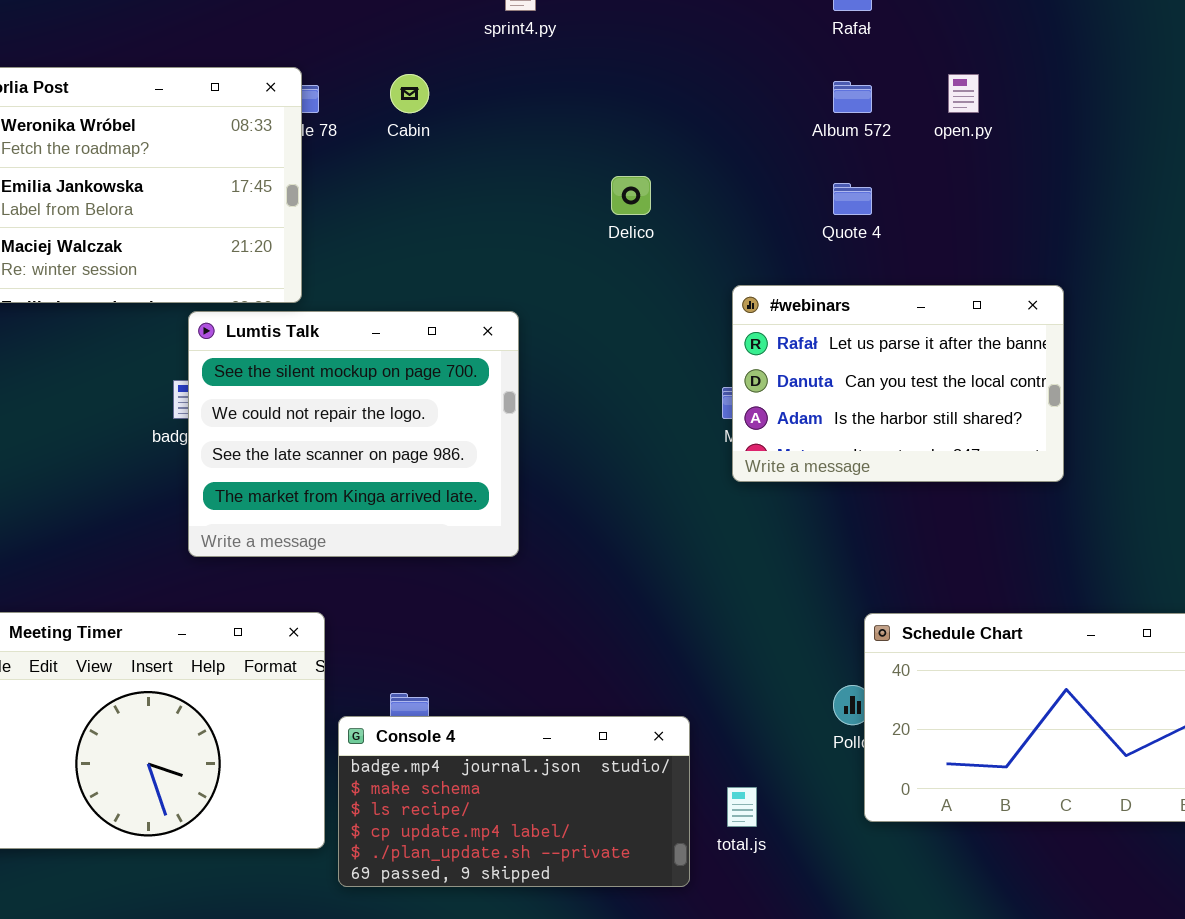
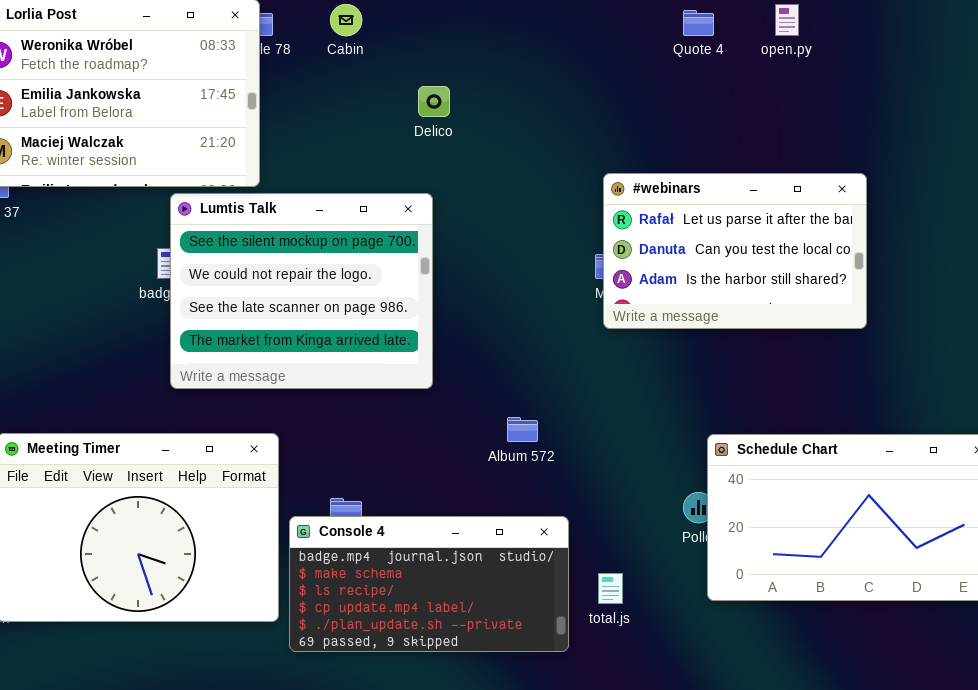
Album 572: [833,81,872,113] -> [507,417,538,442], moved
Delico: [611,176,651,215] -> [418,86,450,117], moved
Quote 4: [833,183,872,215] -> [683,10,714,36], moved

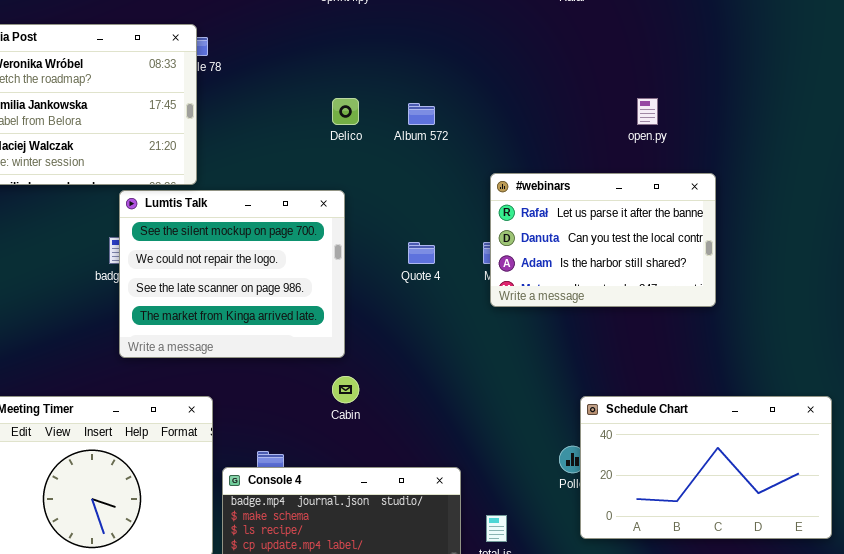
Cabin: [330,4,362,36] -> [332,376,359,403], moved
open.py: [775,4,799,36] -> [637,98,658,125], moved
Quote 4: [683,10,714,36] -> [408,242,435,264], moved
Album 572: [507,417,538,442] -> [408,103,435,125], moved

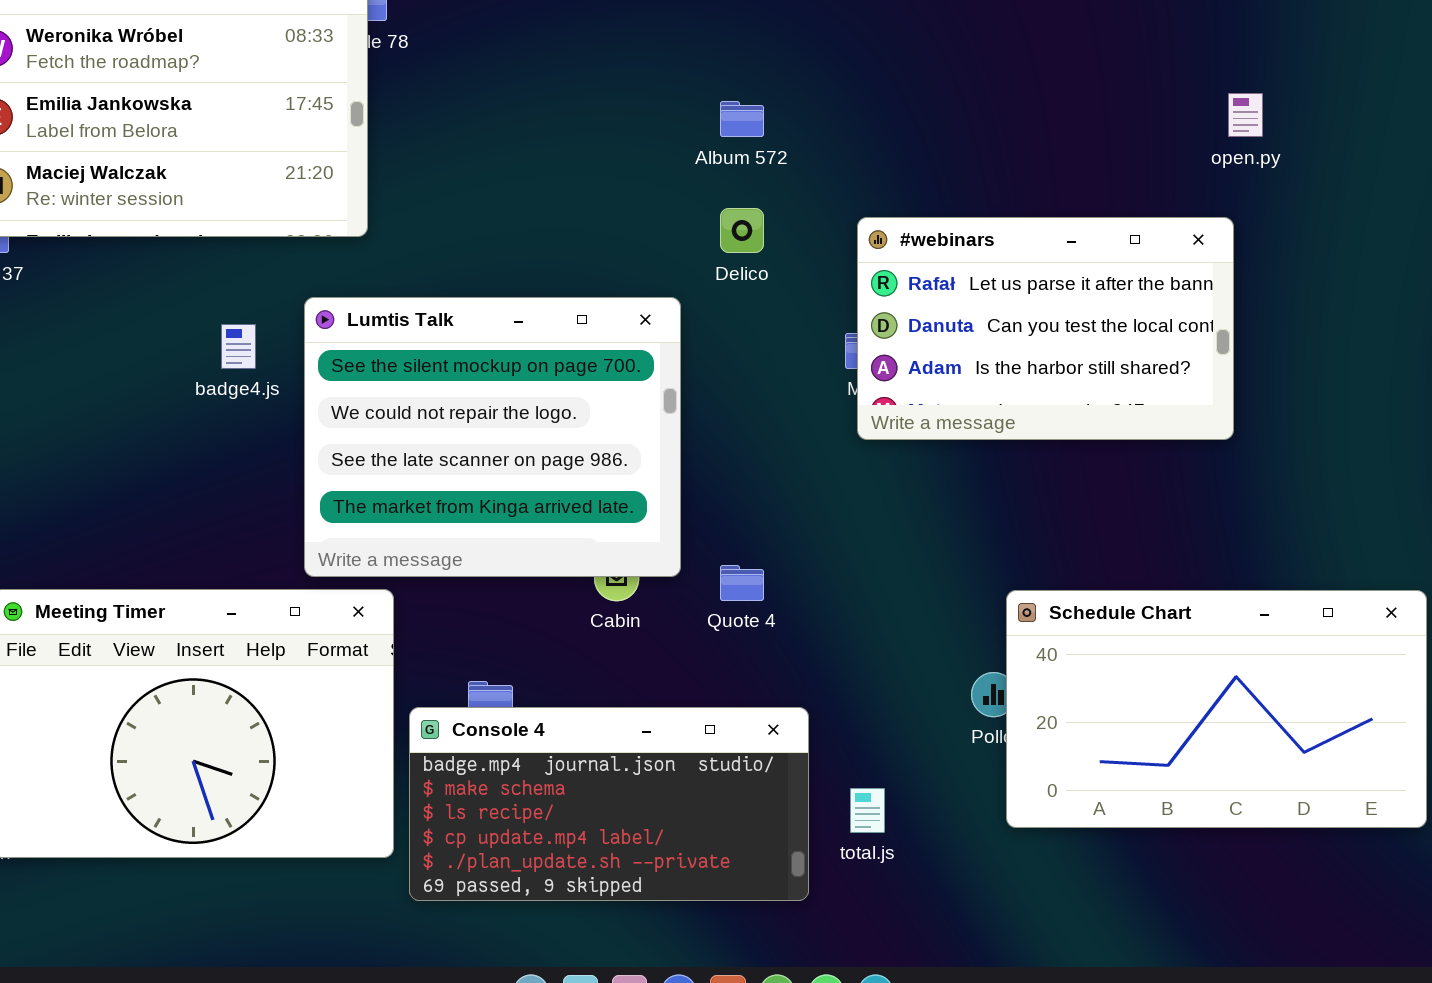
Delico: [332,98,359,125] -> [720,208,764,253], moved
open.py: [637,98,658,125] -> [1228,93,1263,137], moved
Lumtis Talk: [119,190,345,358] -> [304,297,681,577], moved
Quote 4: [408,242,435,264] -> [720,565,764,601], moved

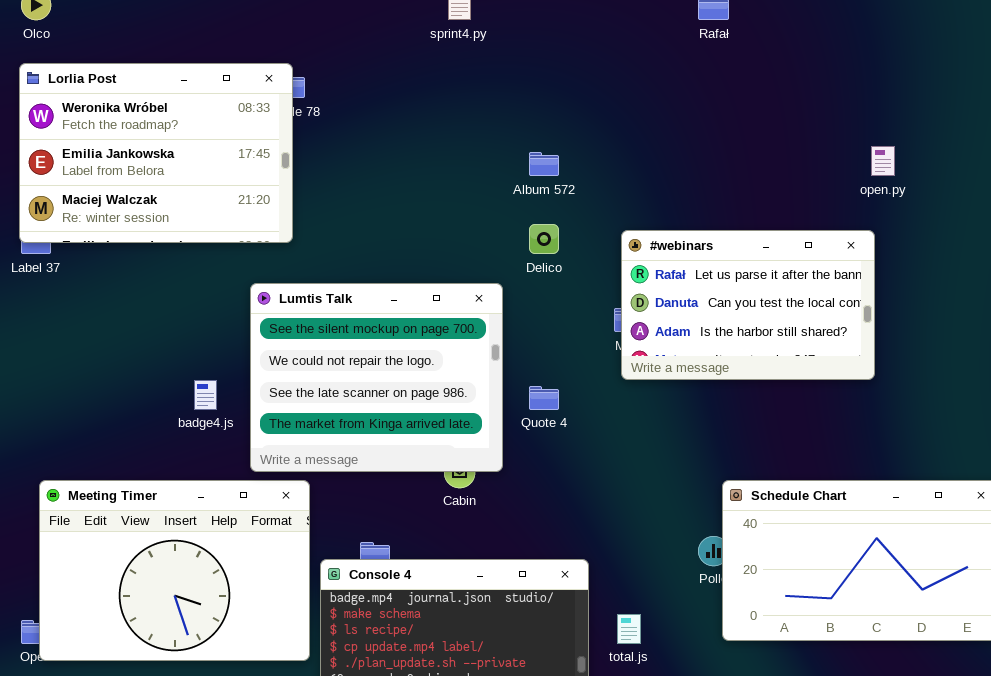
badge4.js: [221,324,256,369] -> [194,380,217,410], moved
Quote 4: [720,565,764,601] -> [529,386,559,410], moved

